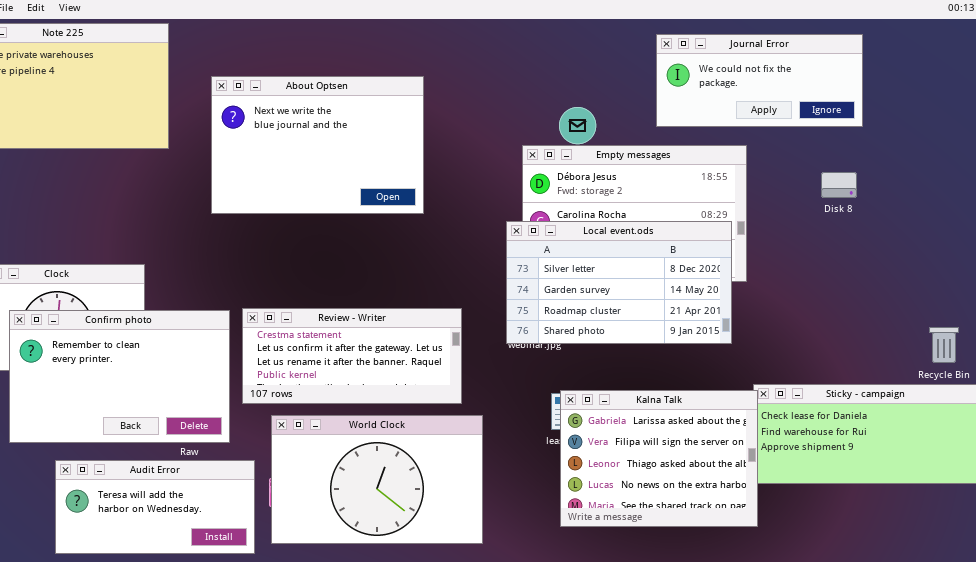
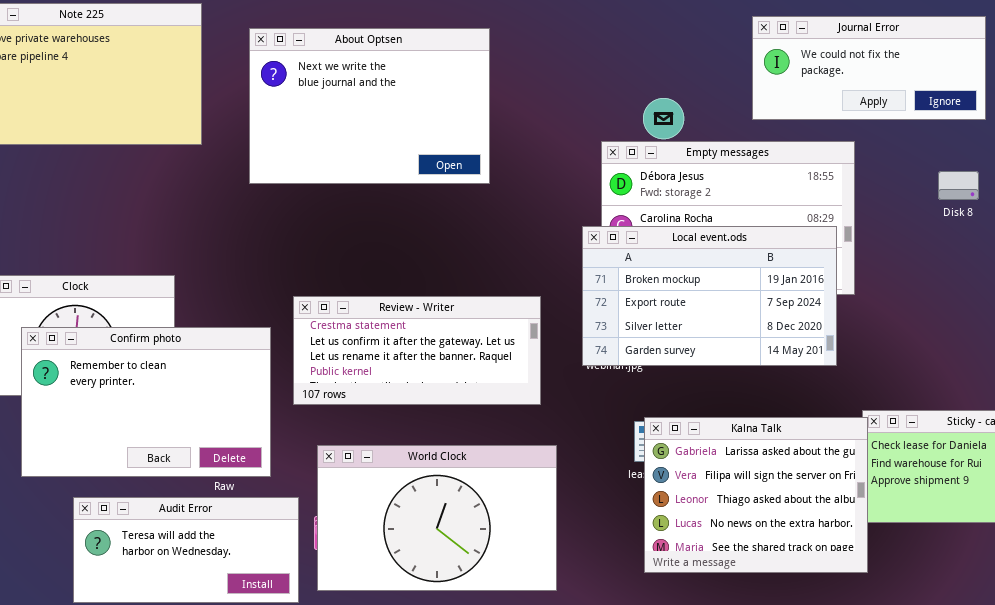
About Optsen: [211,76,424,214] -> [249,28,490,184], moved
Local event.ods: [506,221,732,344] -> [582,226,837,366], scrolled up 2 rows
Review - Writer: [242,308,462,404] -> [293,296,541,405], moved

